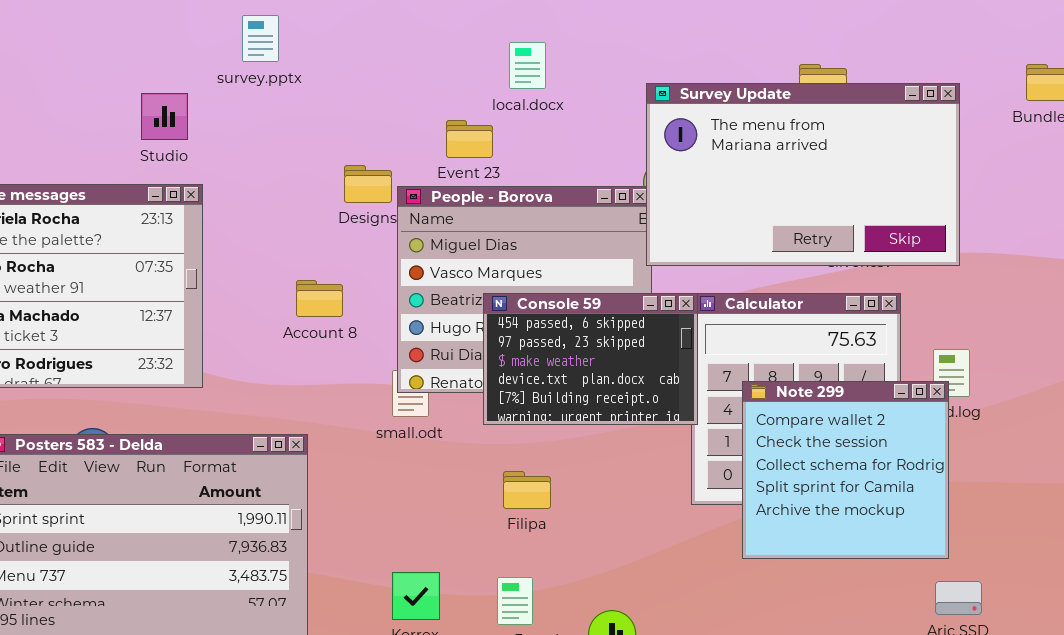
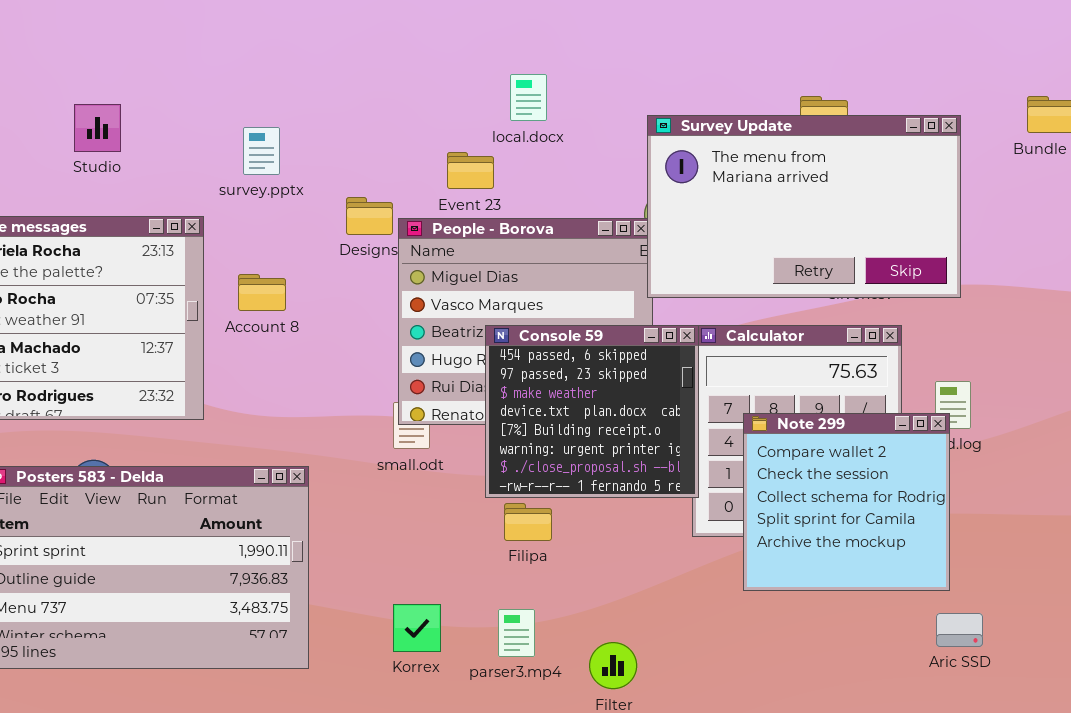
survey.pptx: [242,15,279,62] -> [243,127,280,175], moved
Studio: [141,93,188,140] -> [74,104,121,152], moved
Account 8: [296,280,343,317] -> [238,274,286,311], moved
Console 59: [483,293,698,425] -> [485,325,699,498], resized

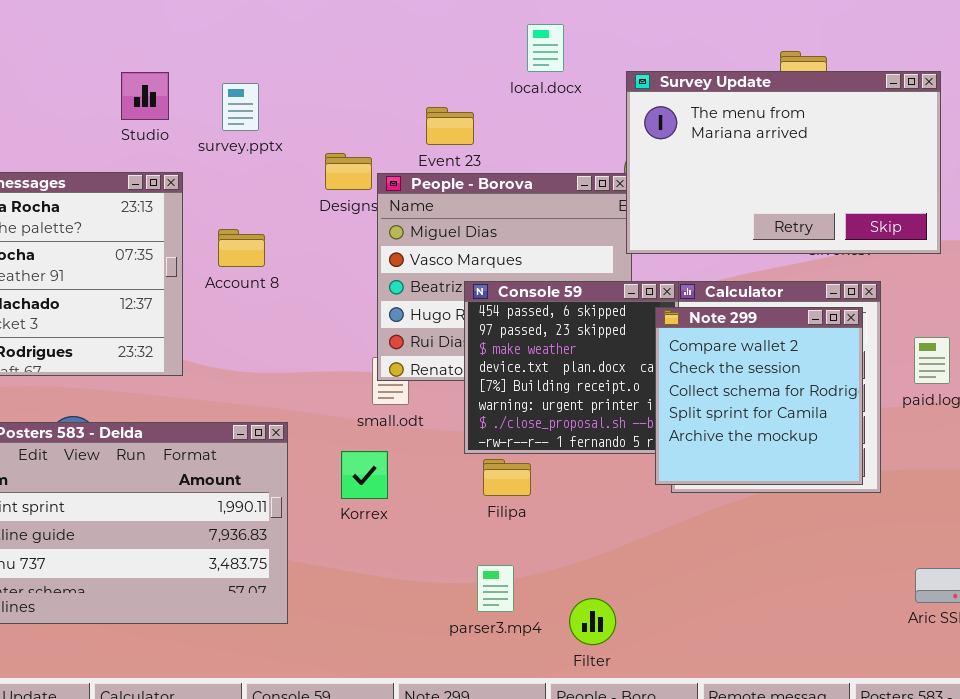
local.docx: [510,74,547,121] -> [527,24,564,72], moved
Studio: [74,104,121,152] -> [121,72,169,120], moved
Note 299: [743,413,950,591] -> [655,307,863,485], moved
Korrex: [393,604,441,652] -> [341,451,388,499], moved

